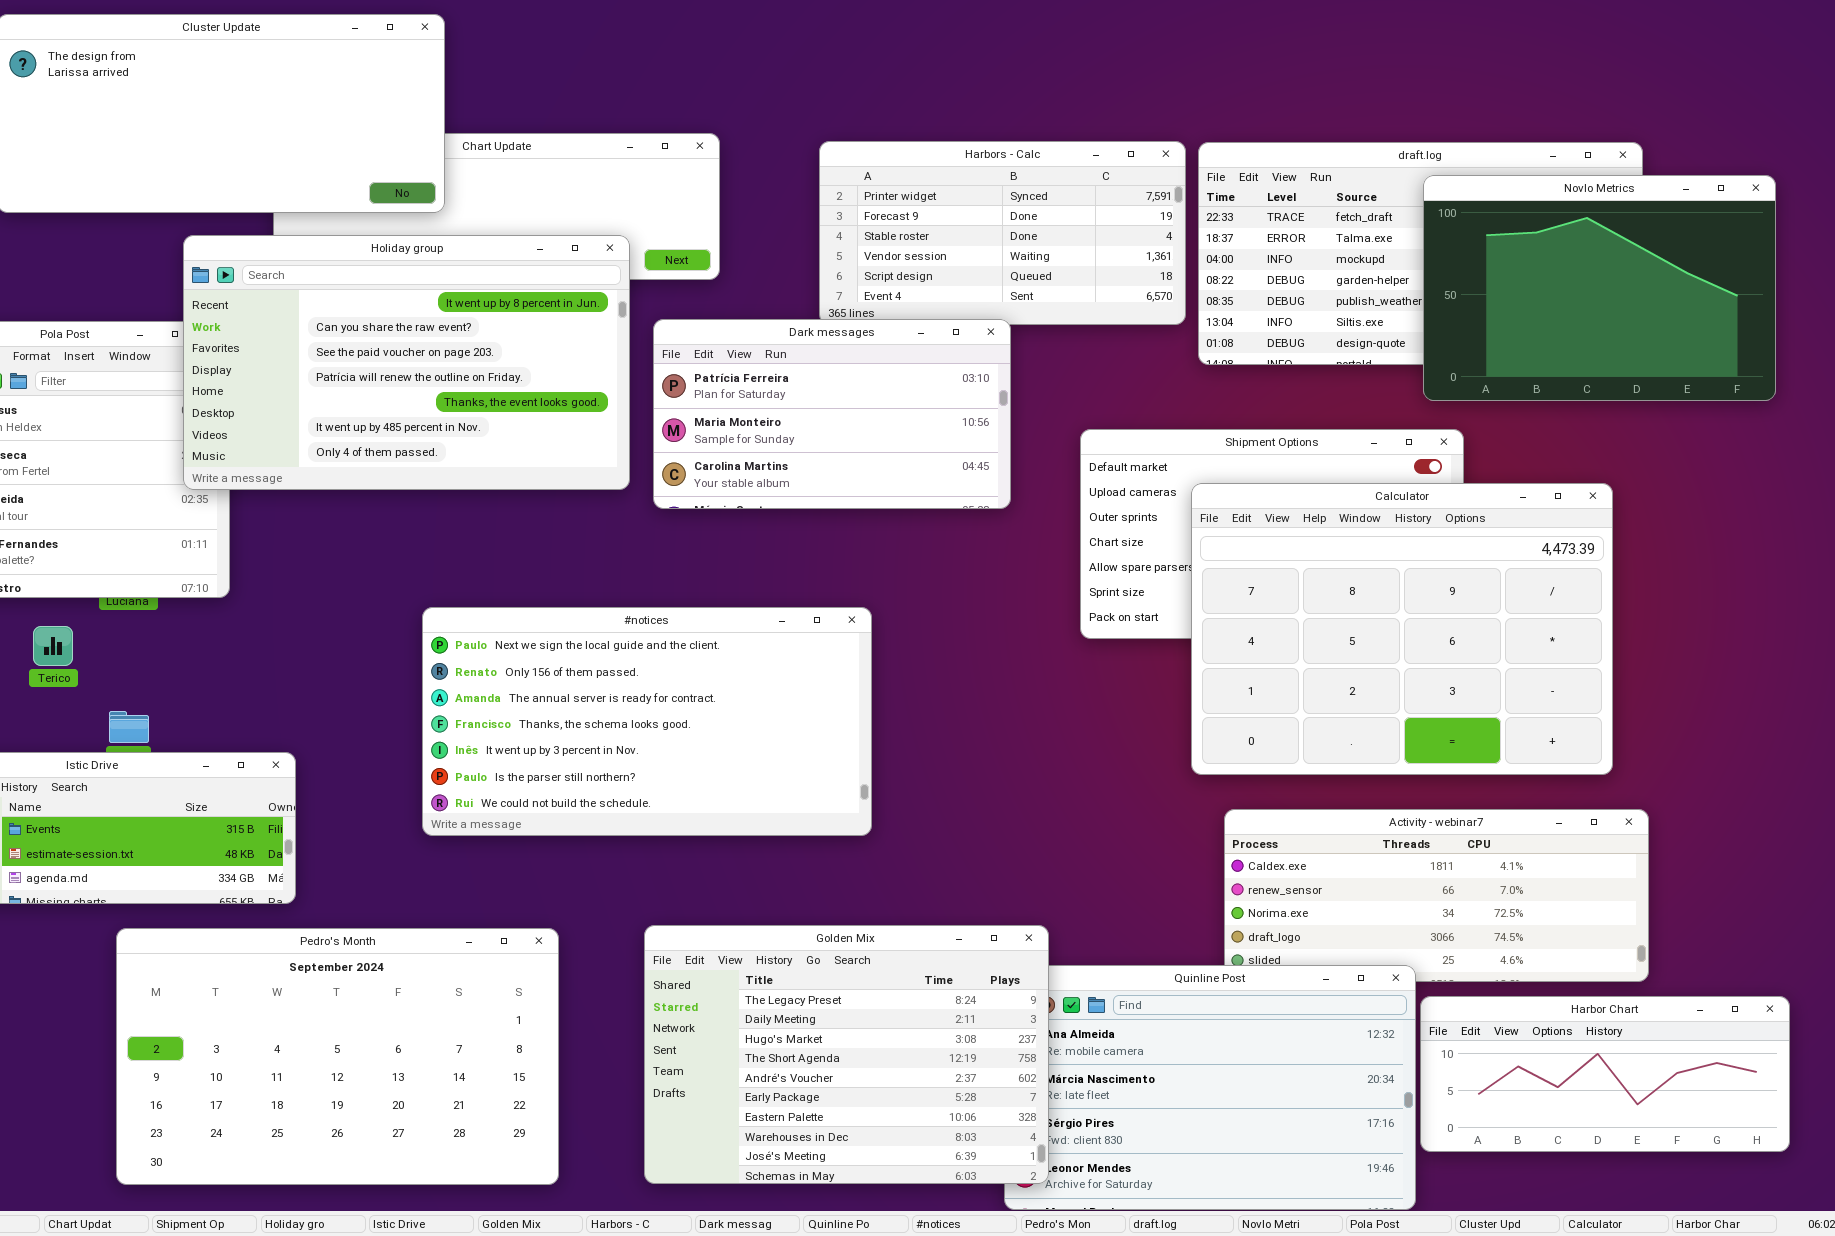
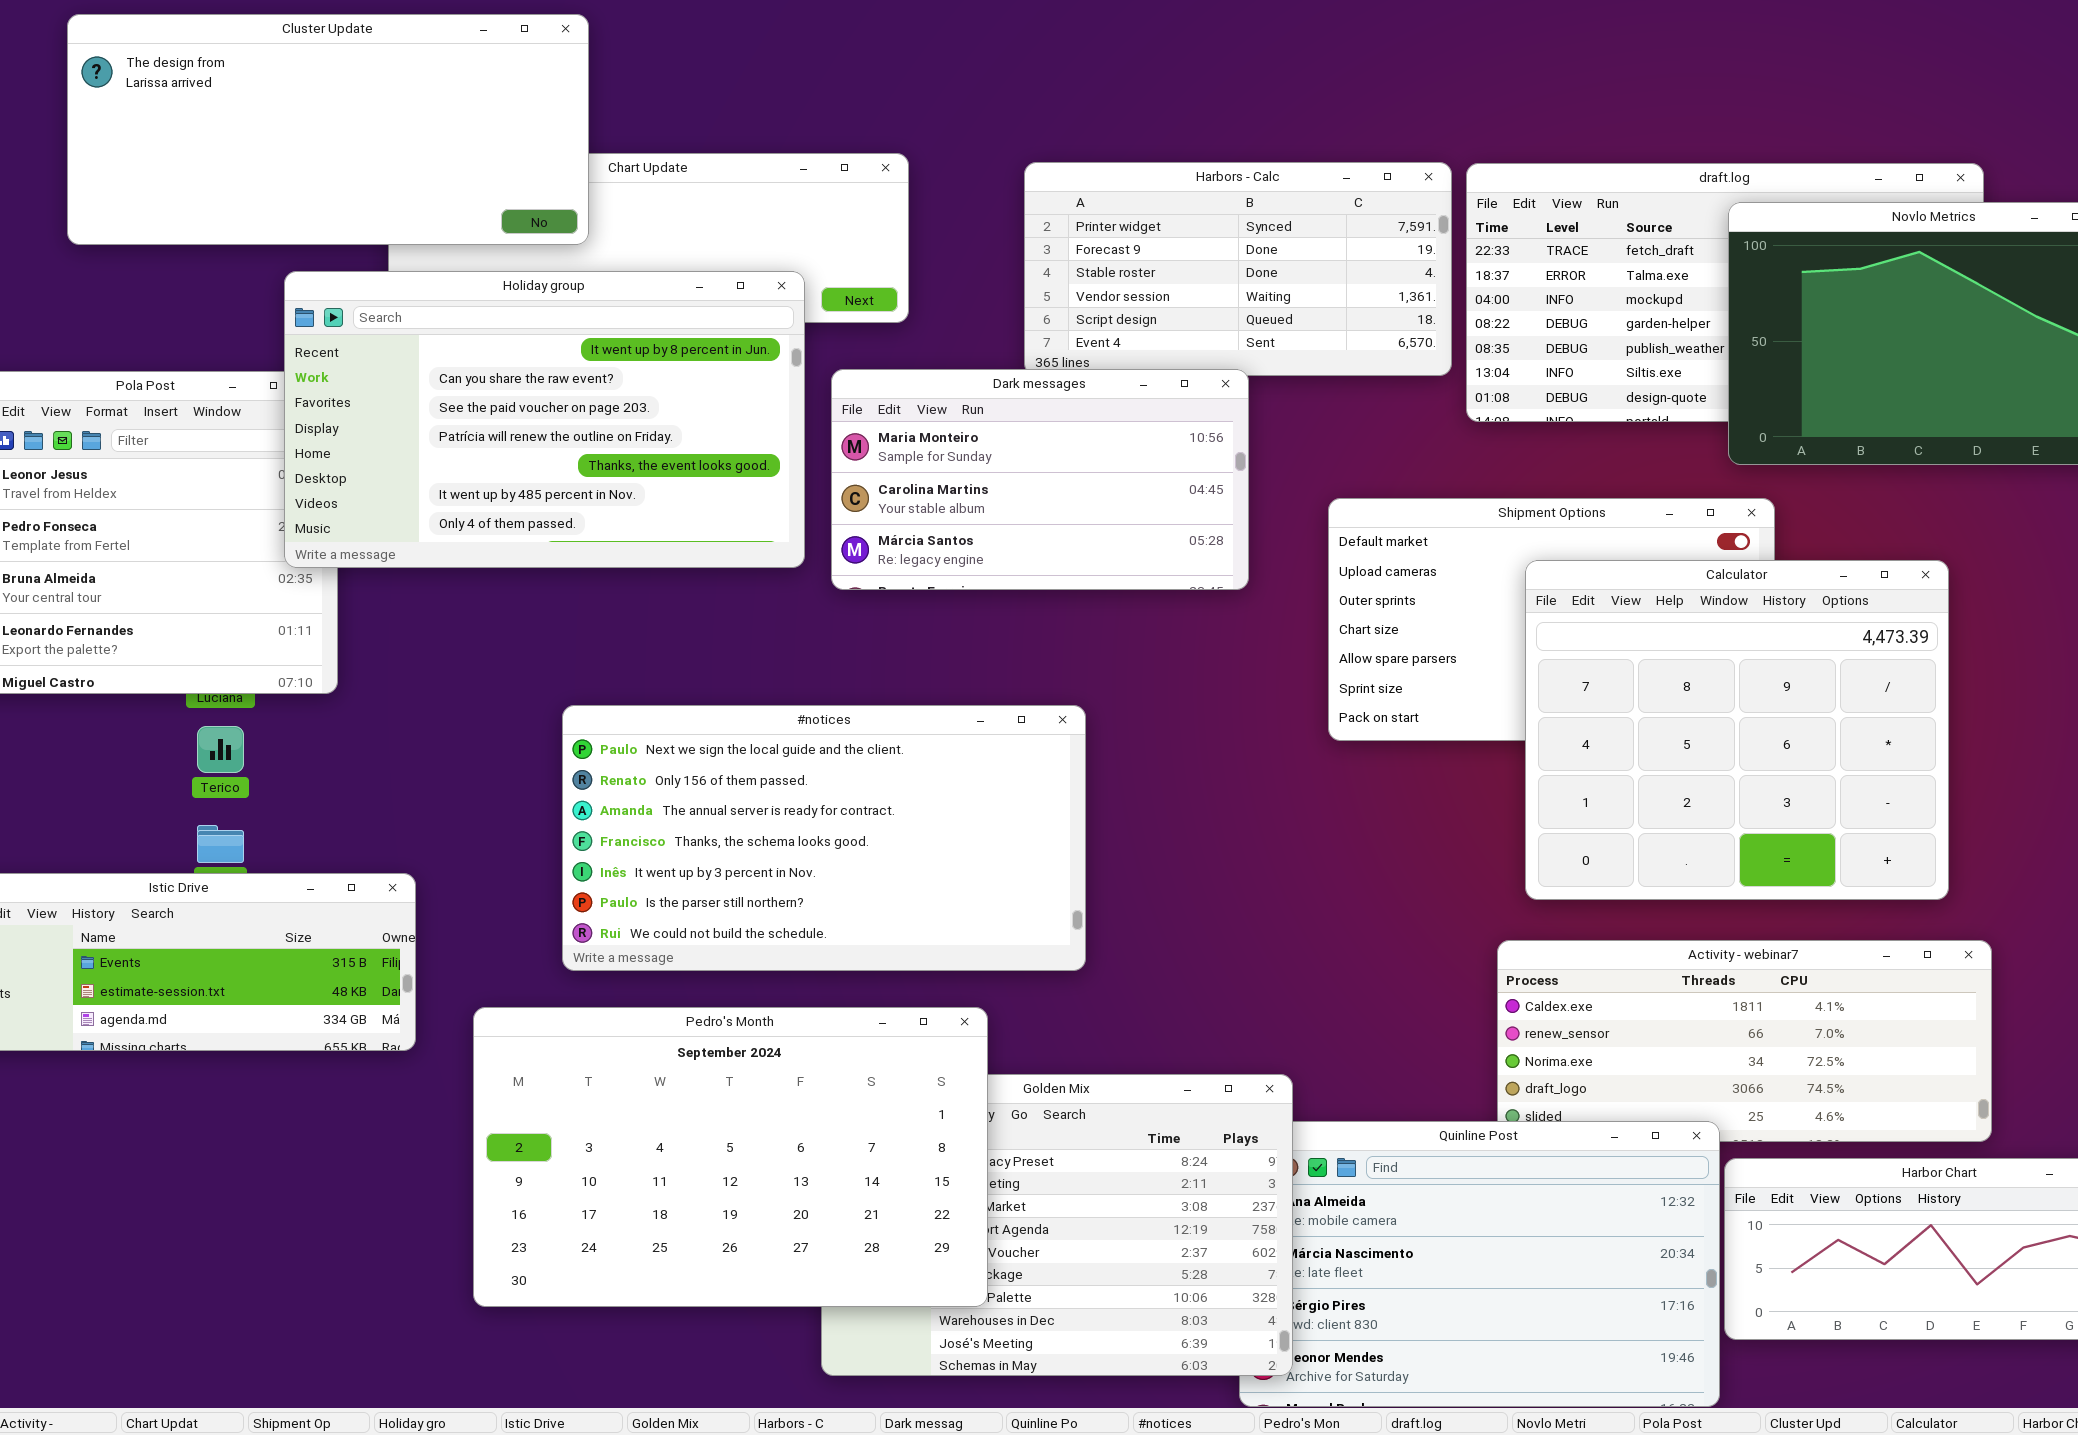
Dark messages: [653,319,1011,509] -> [831,369,1249,590], scrolled down 1 row
Calculator: [1191,483,1613,775] -> [1525,560,1949,900], resized
Terico: [33,626,73,666] -> [197,726,244,773], moved
Pedro's Month: [116,928,559,1185] -> [473,1007,988,1307], moved

